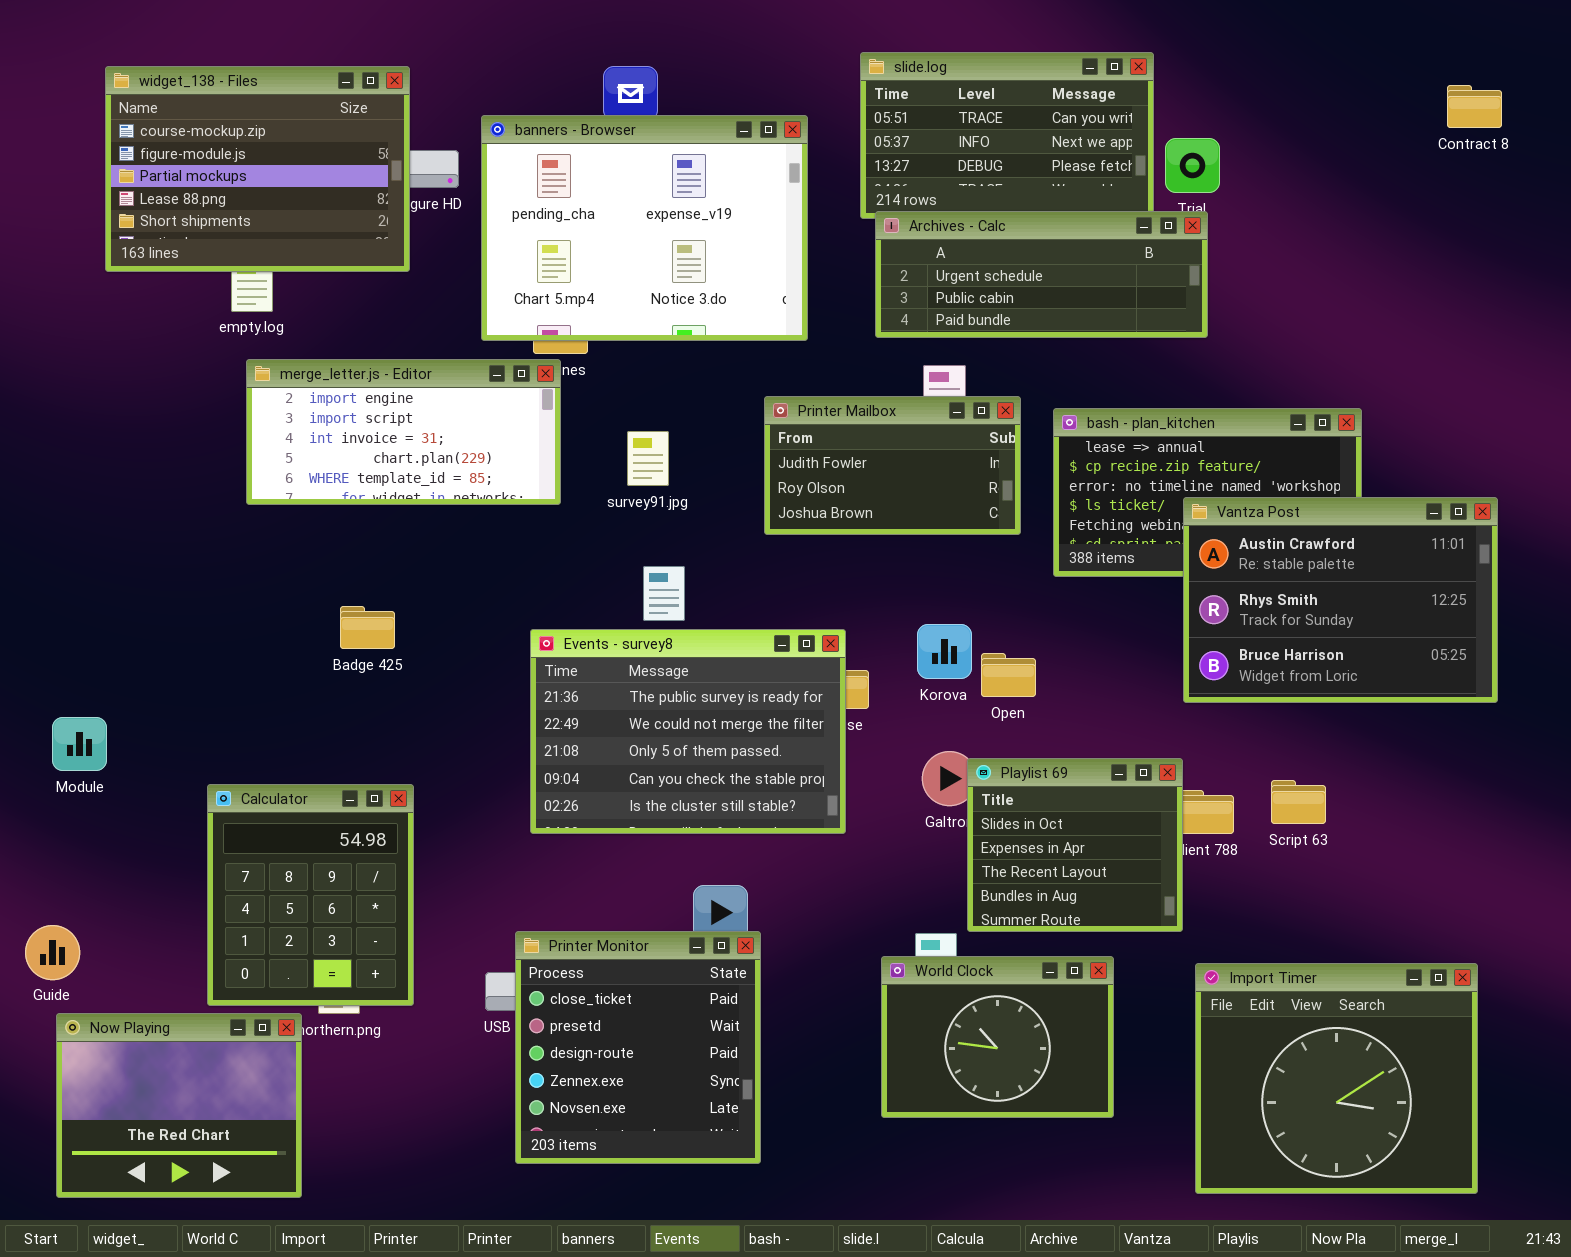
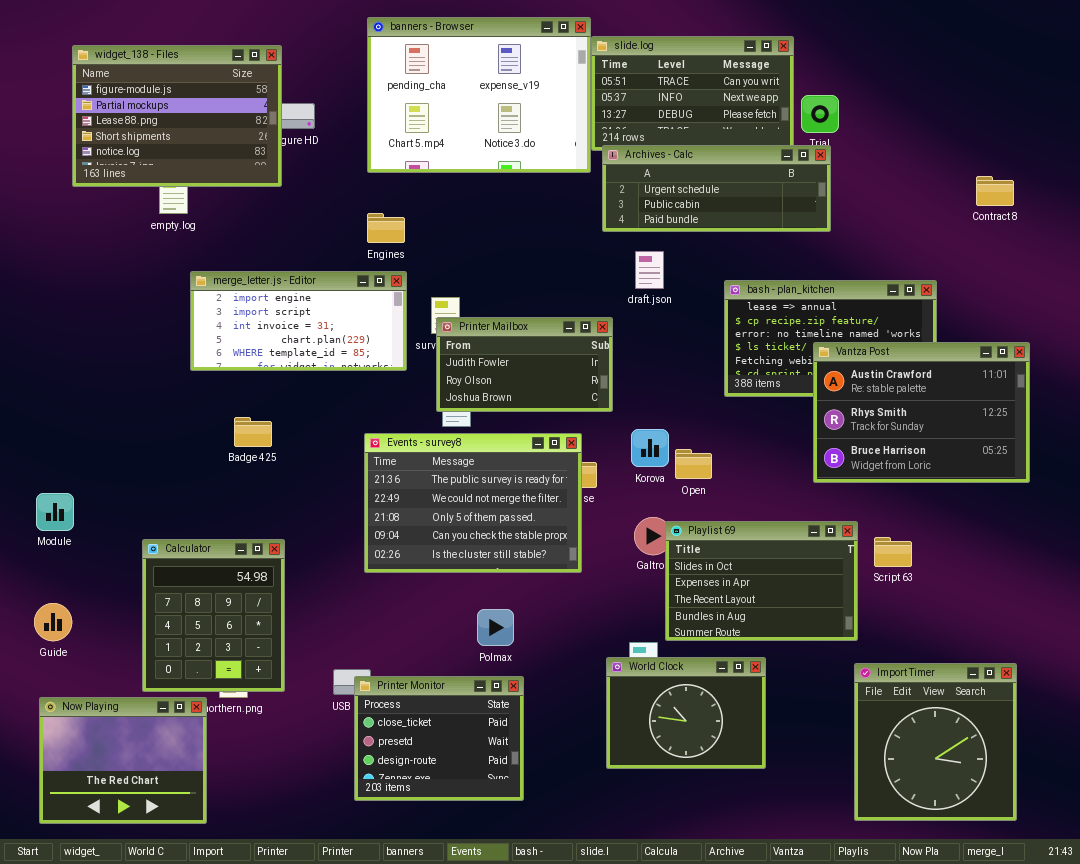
widget_138 - Files: [105,66,410,272] -> [72,45,282,187], scrolled down 1 row
Contract 8: [1447,85,1502,128] -> [976,176,1014,206], moved
banners - Browser: [481,115,808,341] -> [367,17,591,173], moved
merge_letter.js - Editor: [246,359,561,505] -> [190,271,407,371], moved
Printer Mailbox: [764,396,1021,535] -> [436,317,613,412], moved
Playlist 69: [967,758,1183,932] -> [665,521,858,641], resized
Guide: [25,925,80,980] -> [34,603,72,641], moved
Printer Monitor: [515,931,761,1164] -> [354,676,524,801], resized
Import Timer: [1195,963,1478,1194] -> [854,663,1017,821], resized

